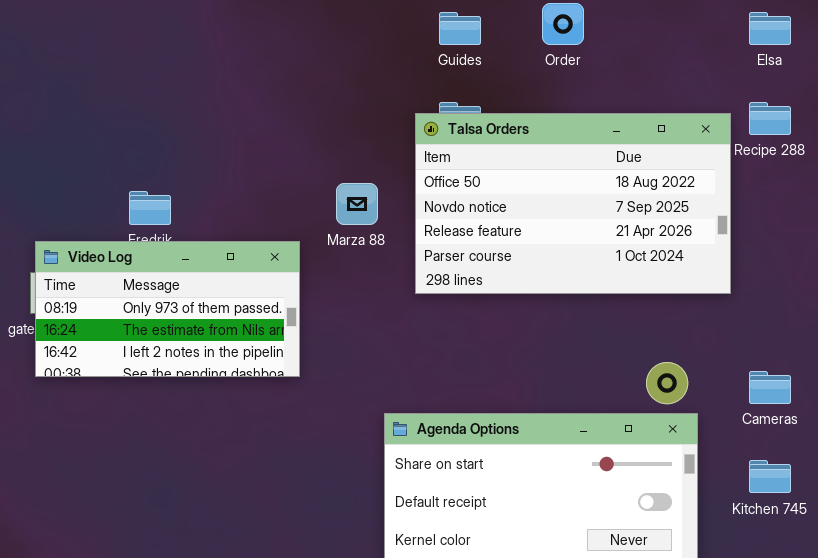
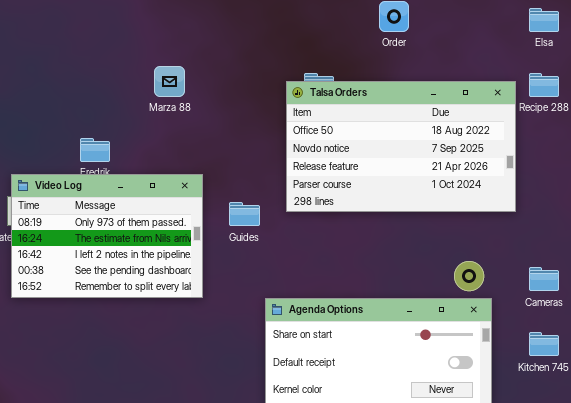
Guides: [439,12,481,45] -> [229,202,260,226], moved
Marza 88: [336,183,378,225] -> [154,66,185,97], moved
Video Log: [35,241,300,377] -> [11,174,203,298], resized

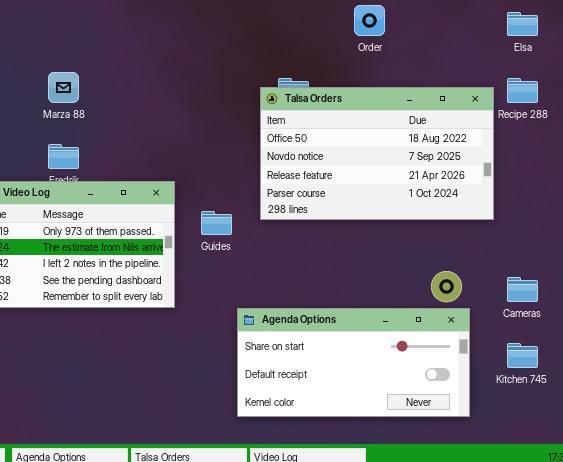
Marza 88: [154,66,185,97] -> [48,72,79,103], moved

